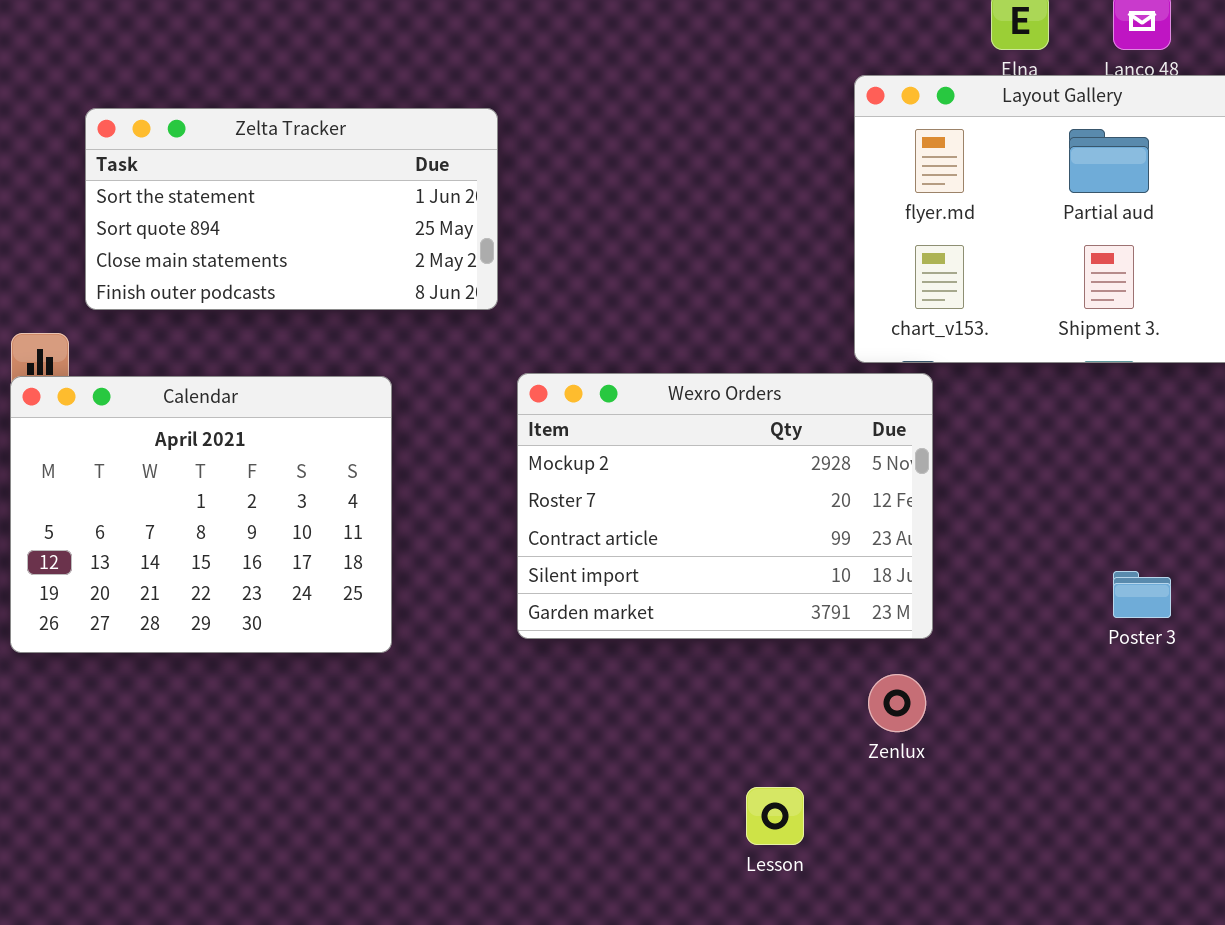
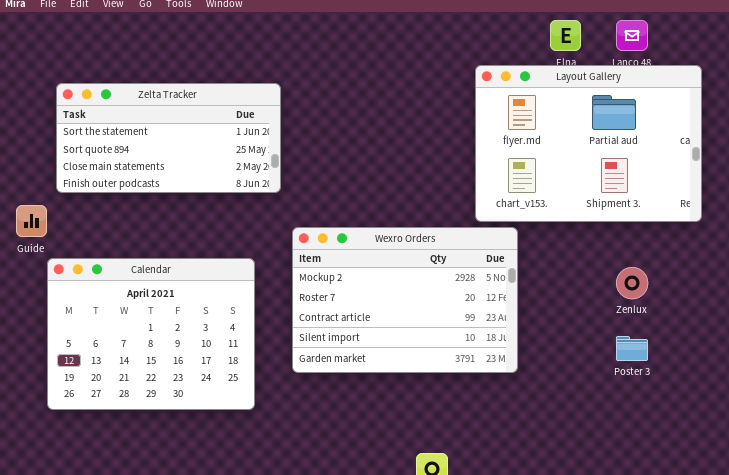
Calendar: [10,376,392,653] -> [47,258,255,410], moved
Zenlux: [868,674,926,732] -> [616,267,648,299], moved

